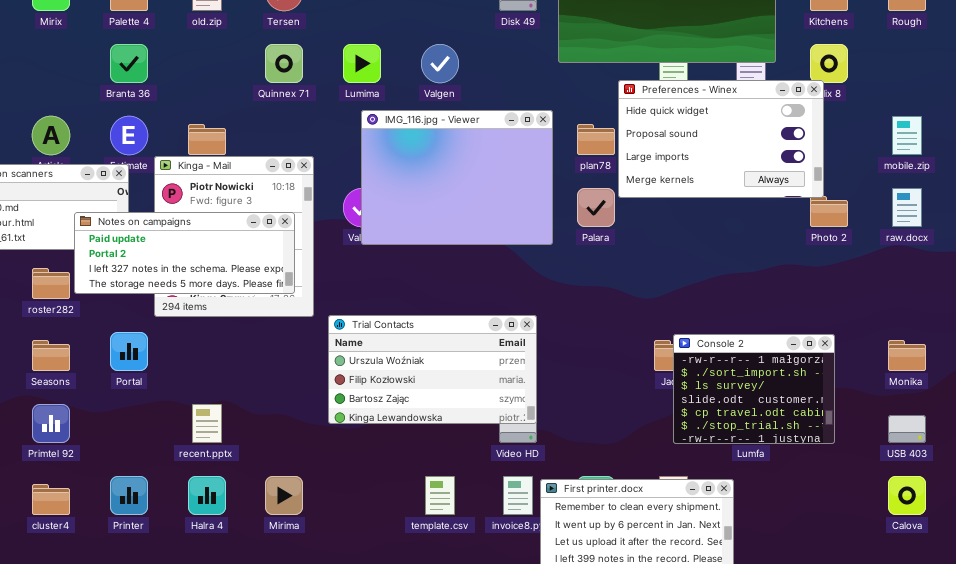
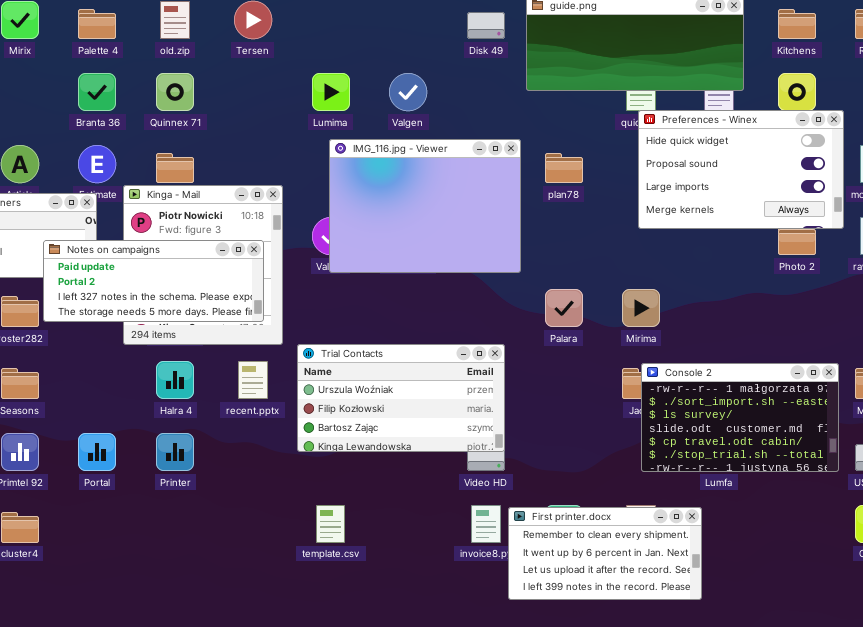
Quinnex 71: [265,44,303,83] -> [156,73,194,111], moved
Preferences - Winex: [618,80,824,198] -> [638,110,844,229], moved
Palara: [577,188,615,227] -> [545,289,583,327], moved
Portal: [110,332,148,371] -> [78,433,116,471], moved
Console 2: [673,334,835,444] -> [641,363,839,472], resized
recent.pptx: [192,404,222,443] -> [238,361,268,399], moved
Printer: [110,476,148,515] -> [156,433,194,471], moved
Halra 4: [188,476,226,515] -> [156,361,194,399], moved
Mirima: [265,476,303,515] -> [622,289,660,327], moved
template.csv: [425,476,455,515] -> [316,505,345,543], moved

